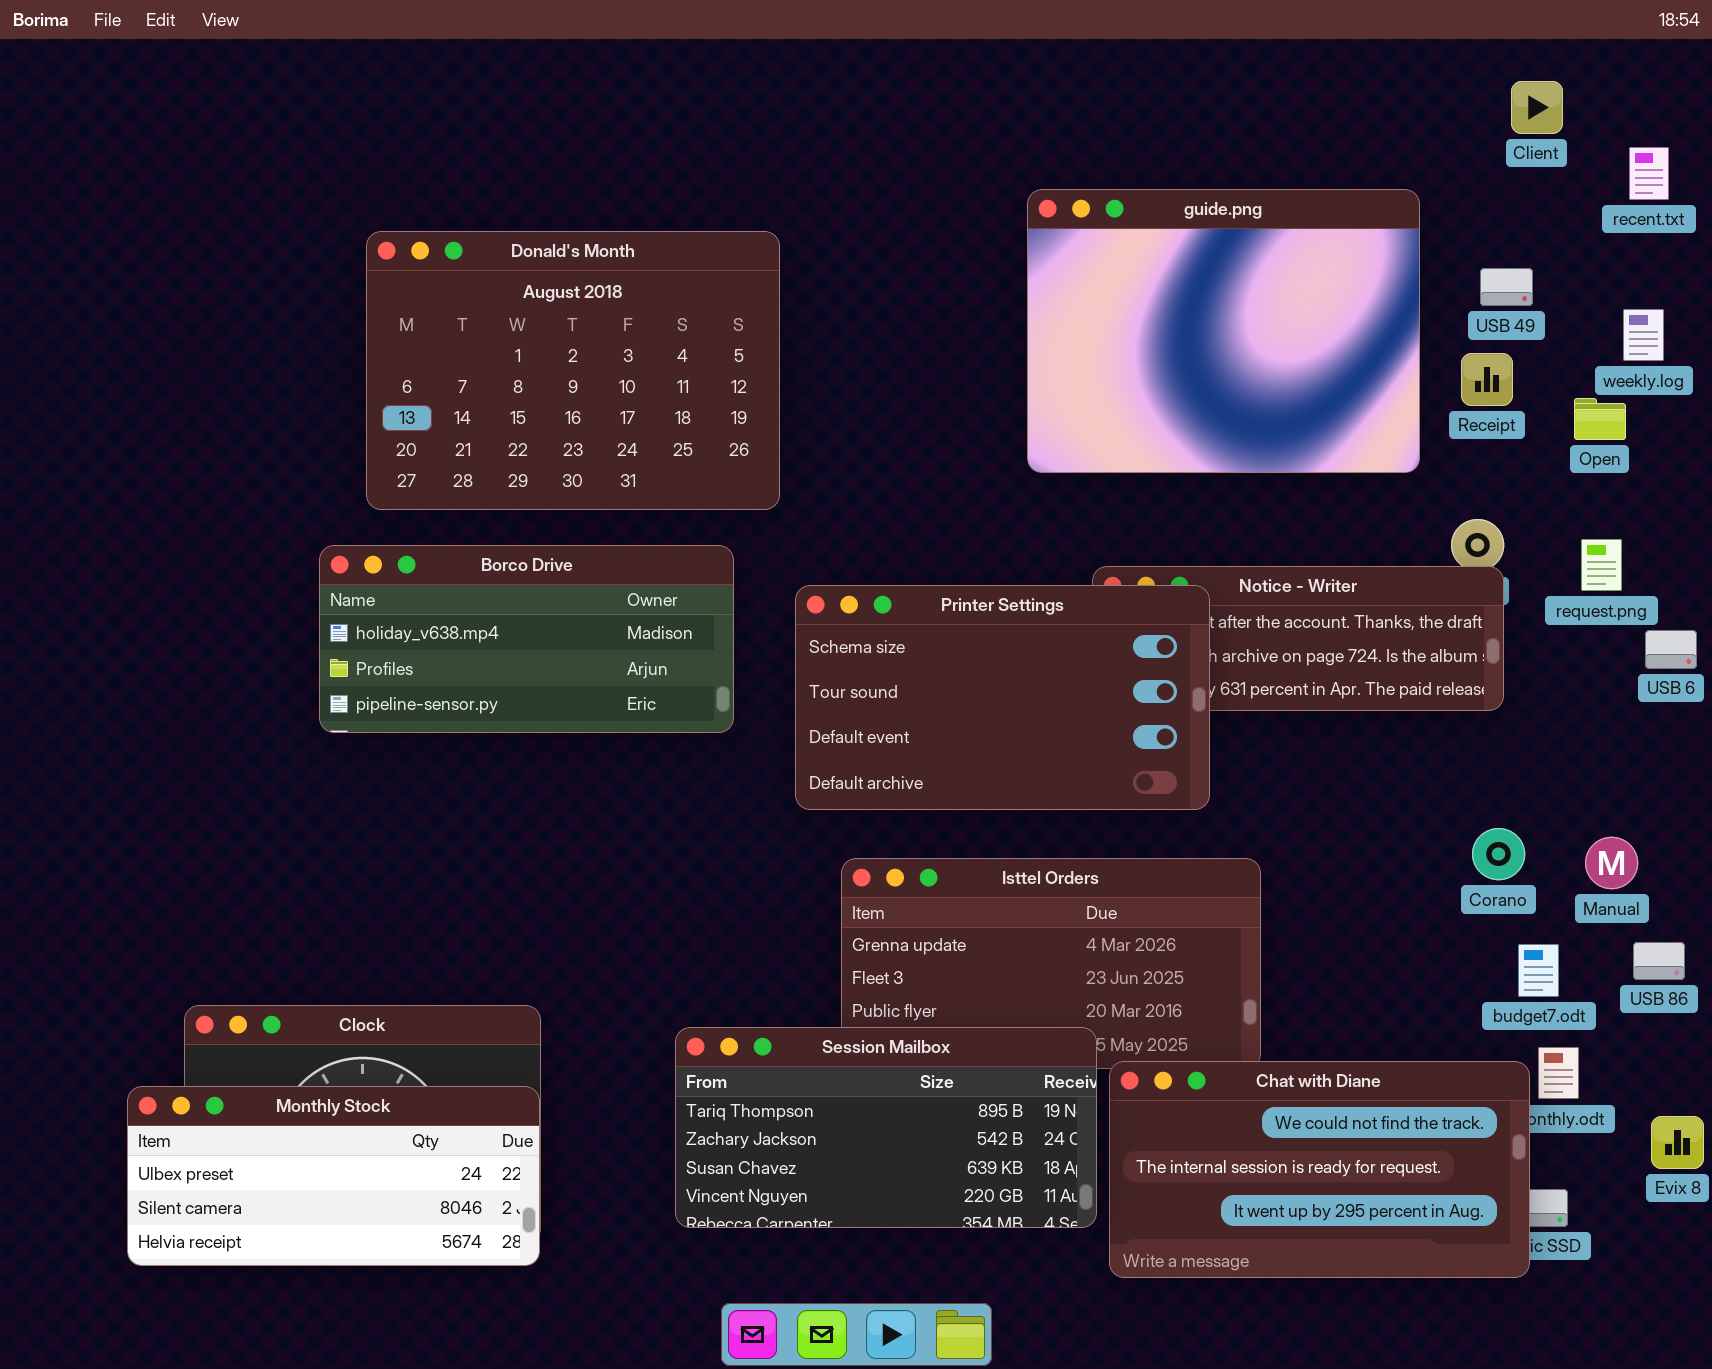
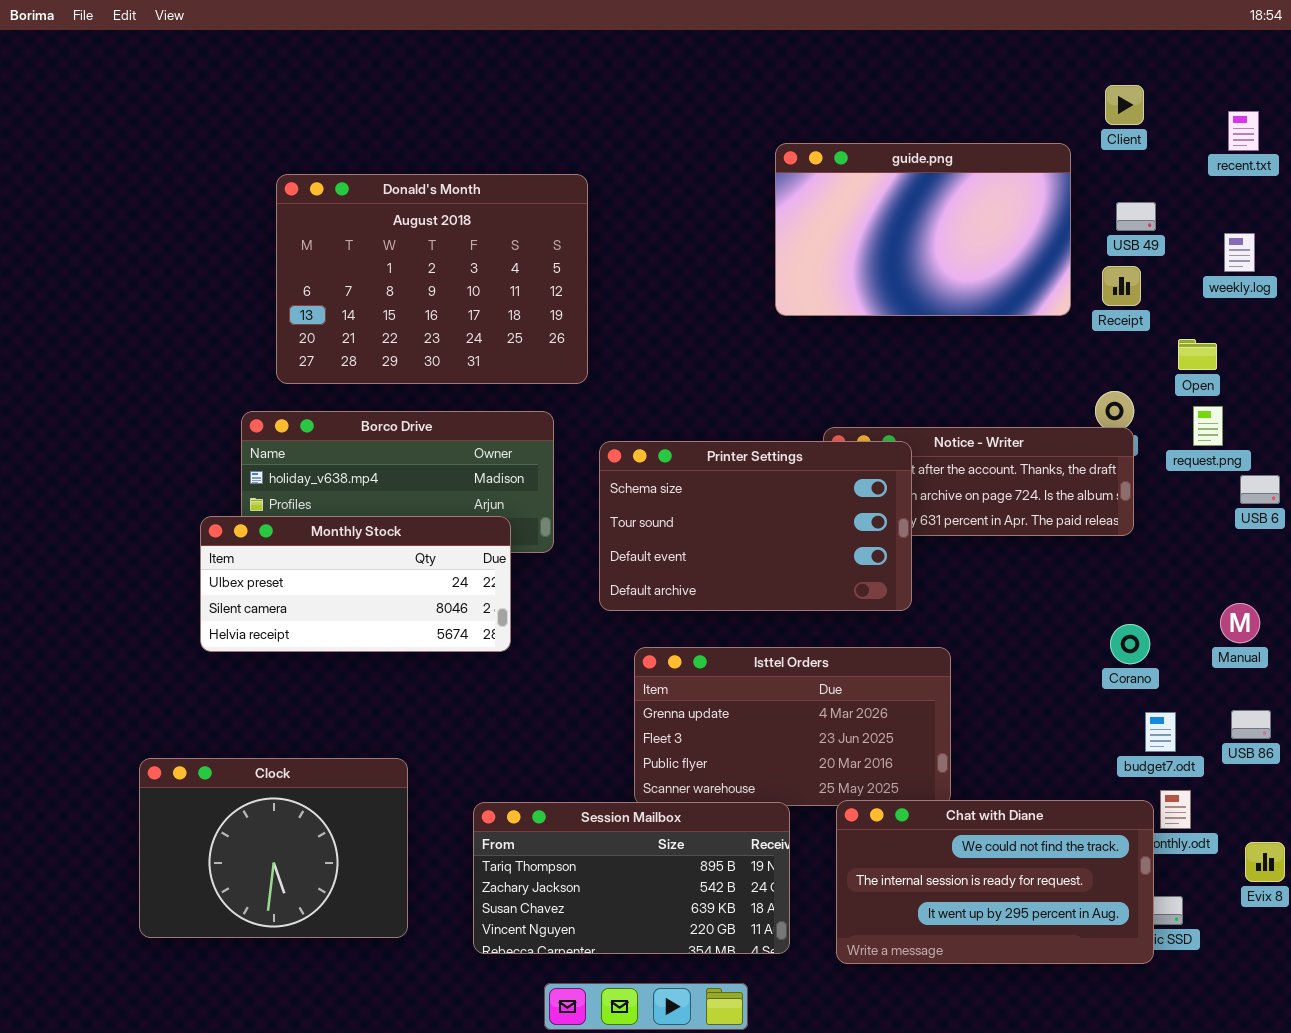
Client: [1511,81,1563,134] -> [1105,85,1144,125], moved
guide.png: [1027,189,1420,473] -> [775,143,1071,316], resized
Open: [1574,398,1626,440] -> [1178,339,1217,370], moved
Manual: [1585,837,1638,889] -> [1220,603,1260,643], moved
Session Mailbox: [675,1027,1097,1228] -> [473,802,790,954], moved
Monthly Stock: [127,1086,540,1266] -> [200,516,511,652], moved

